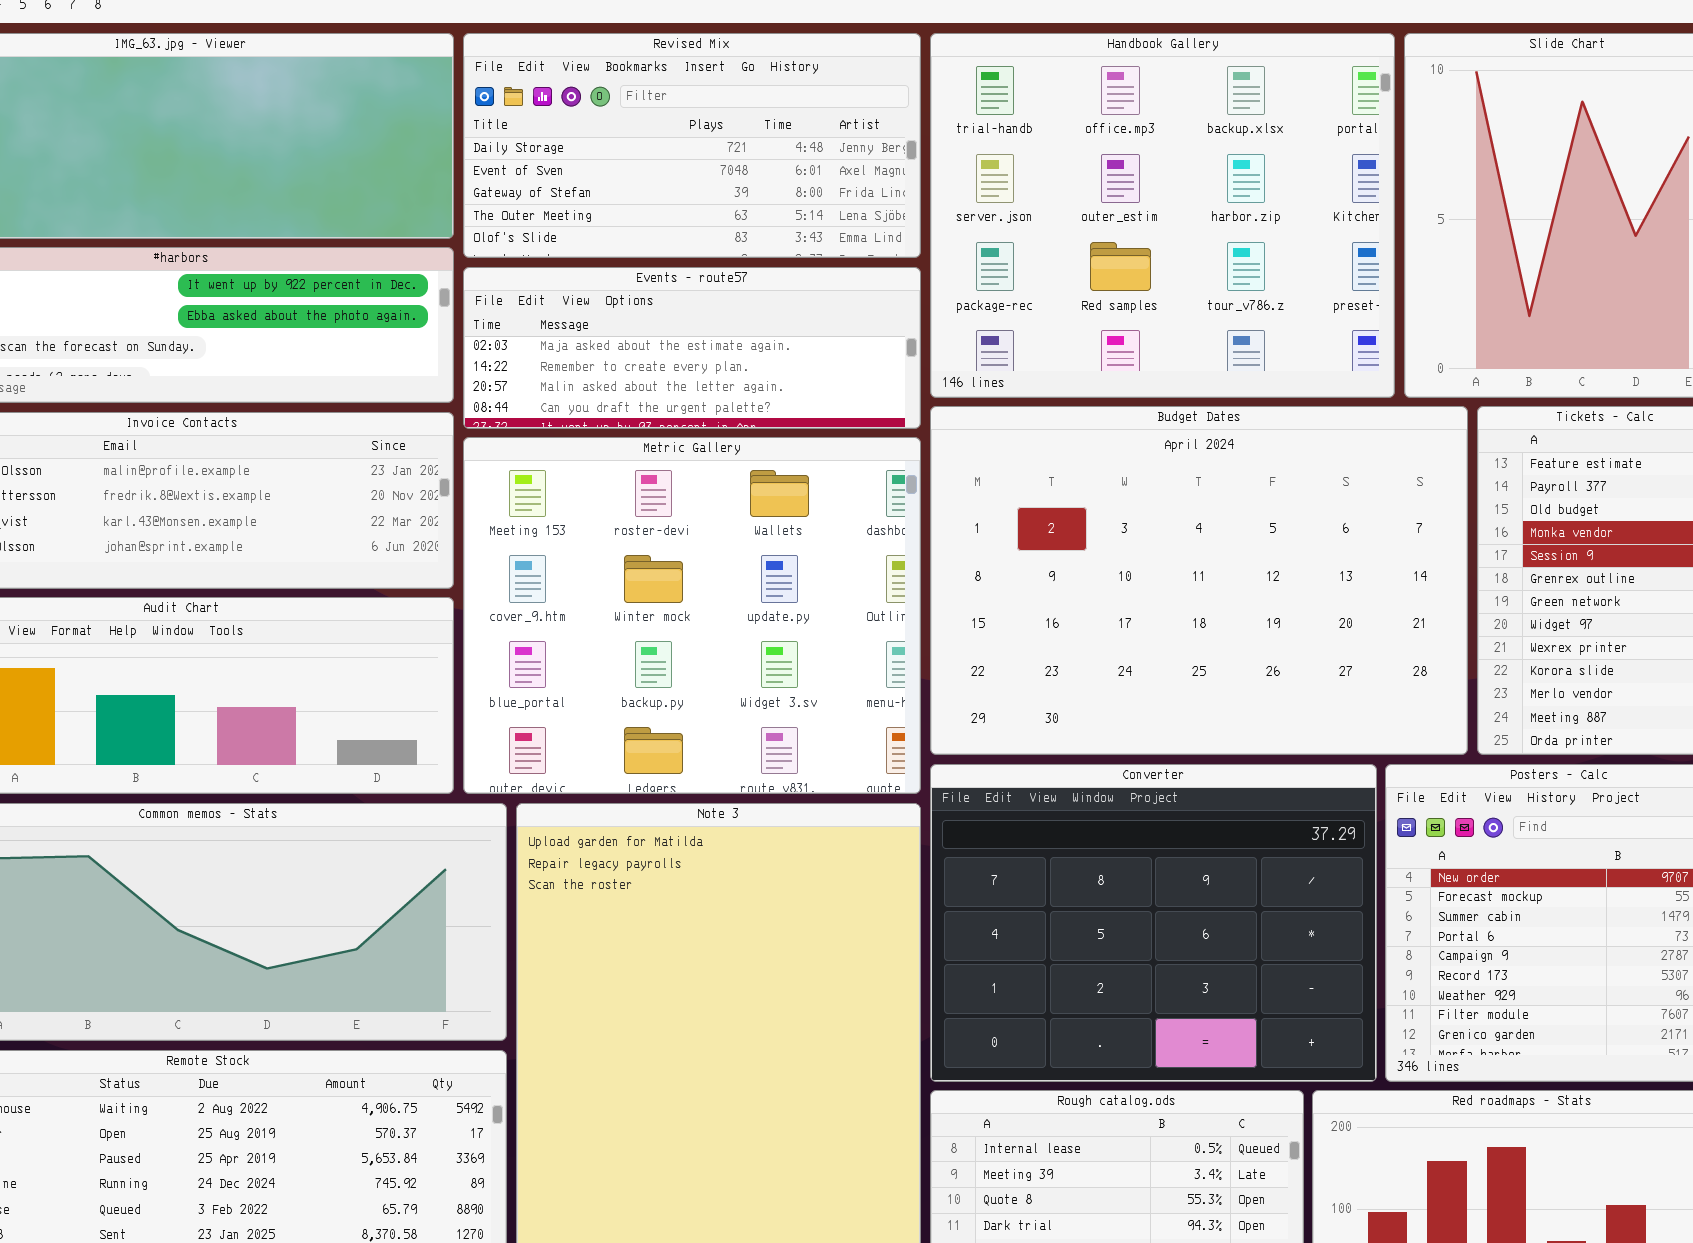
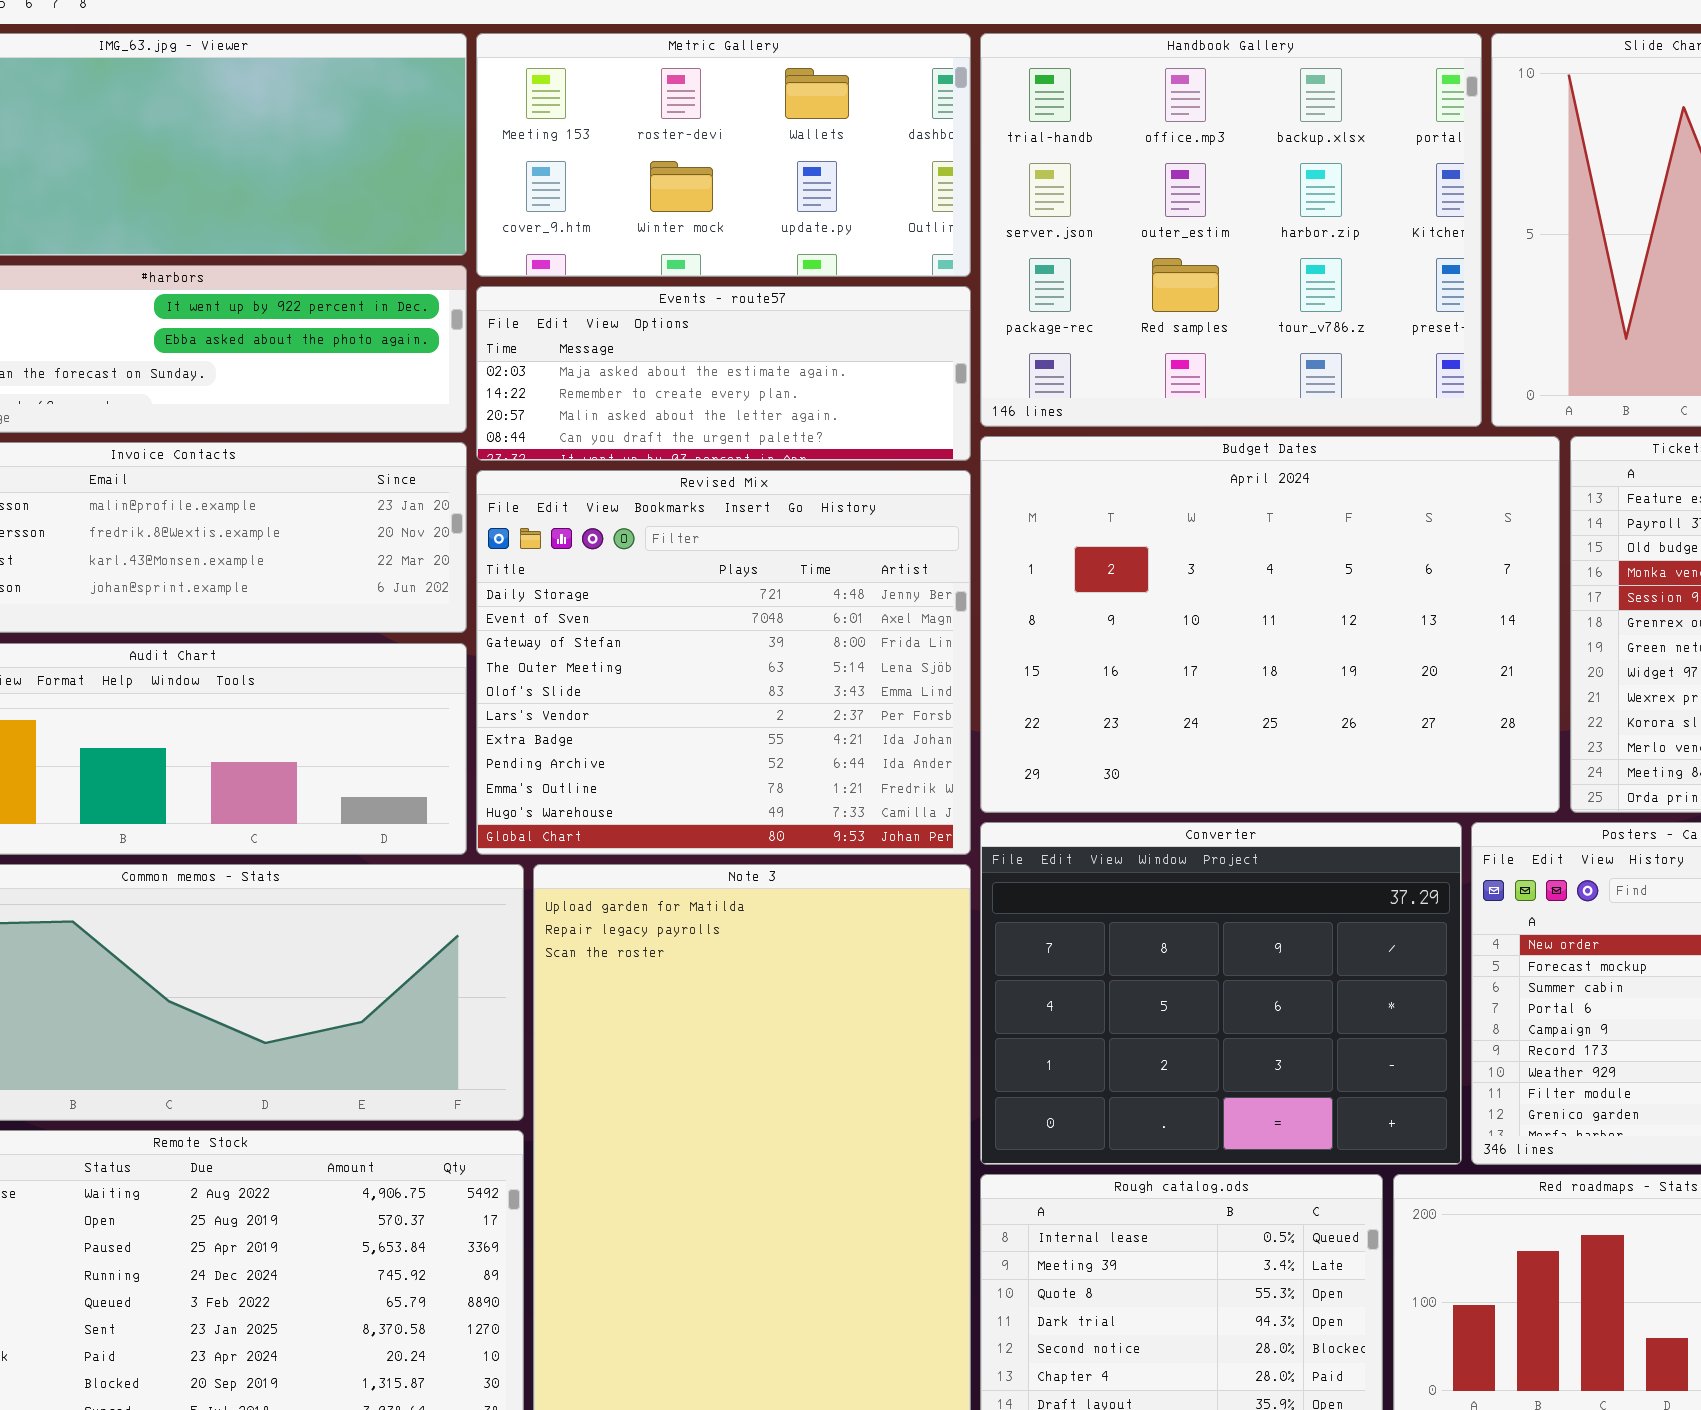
Revised Mix: [463,33,921,258] -> [476,470,971,855], moved, resized
Metric Gallery: [463,437,921,794] -> [476,33,971,277], moved, resized

